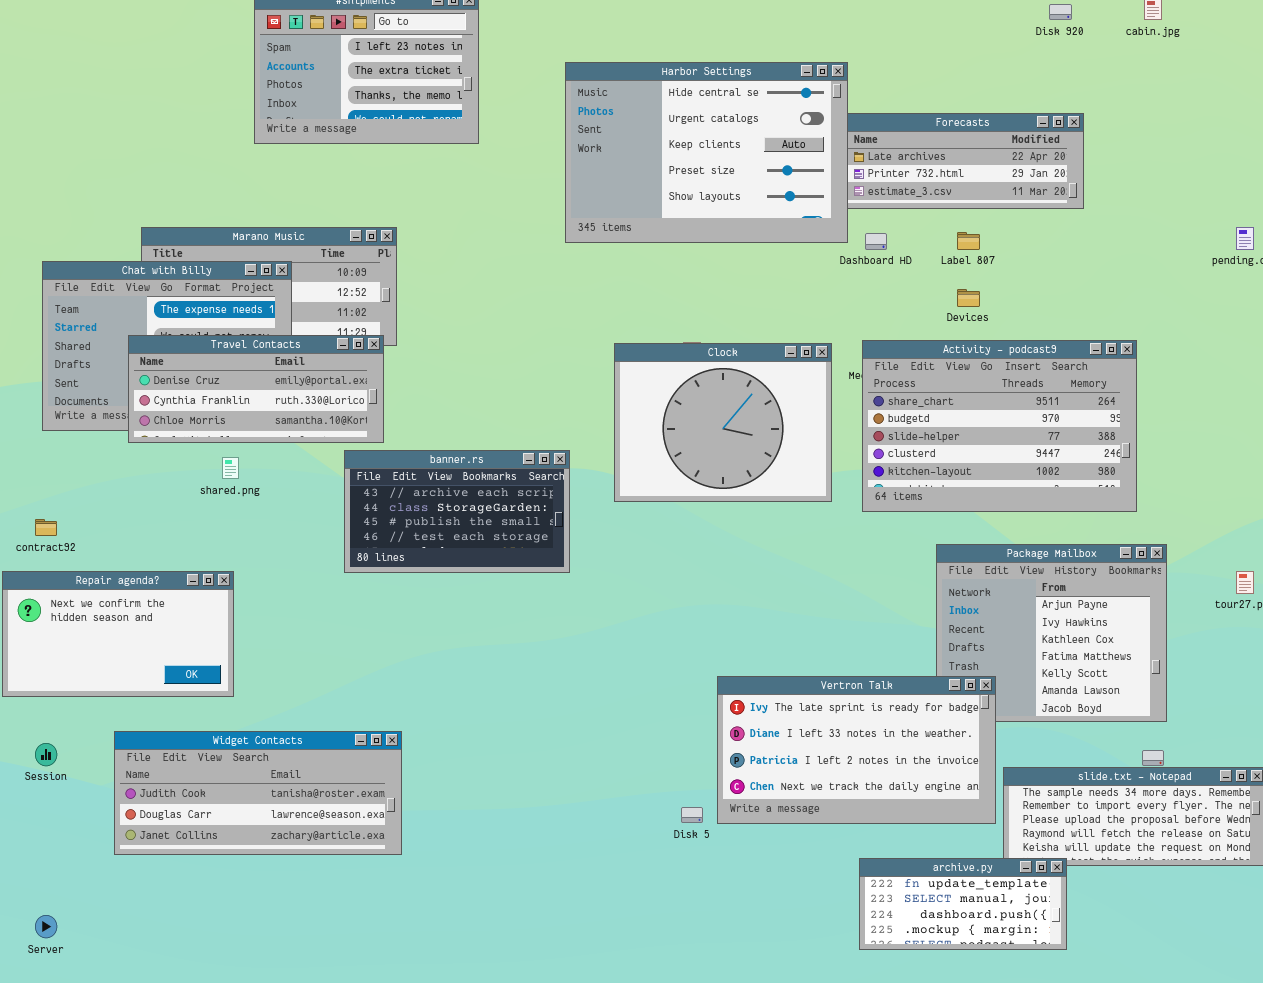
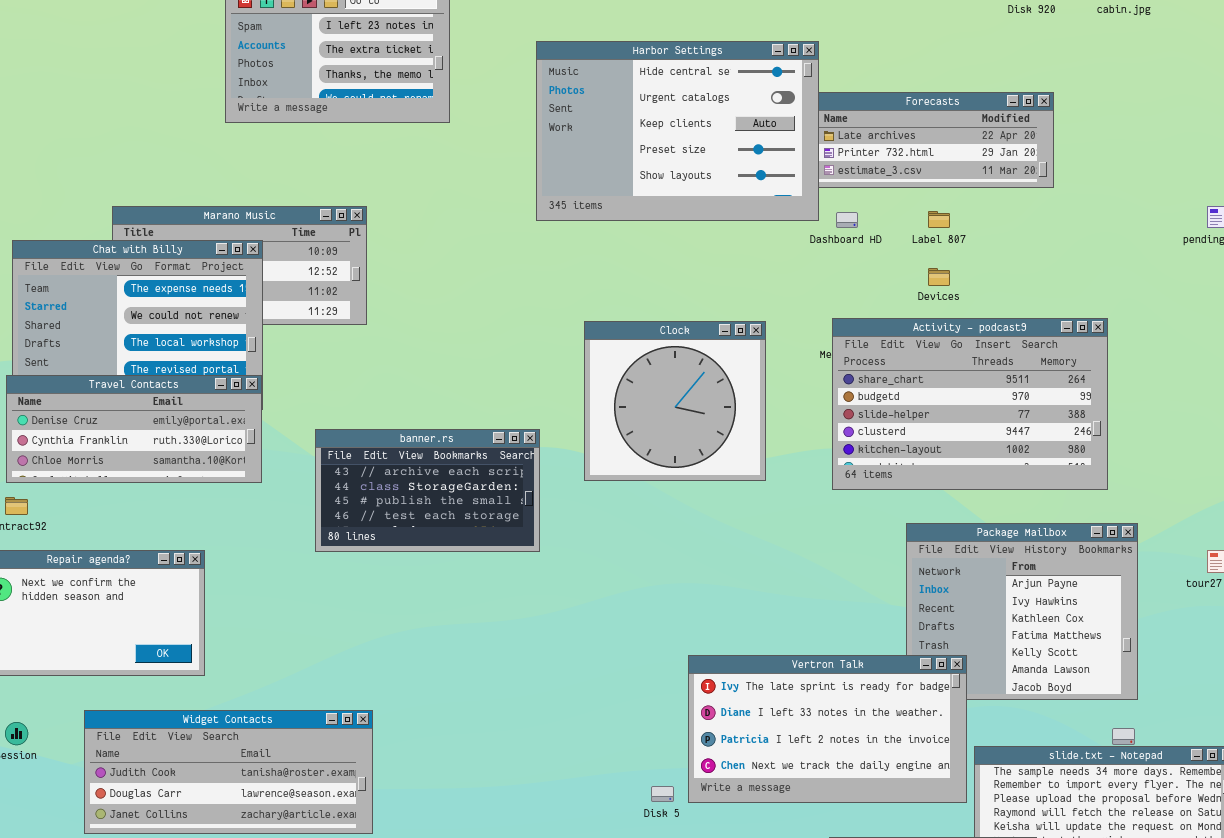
Travel Contacts: [128,335,384,443] -> [6,375,262,483], moved
Clock: [614,343,832,502] -> [584,321,766,481], resized

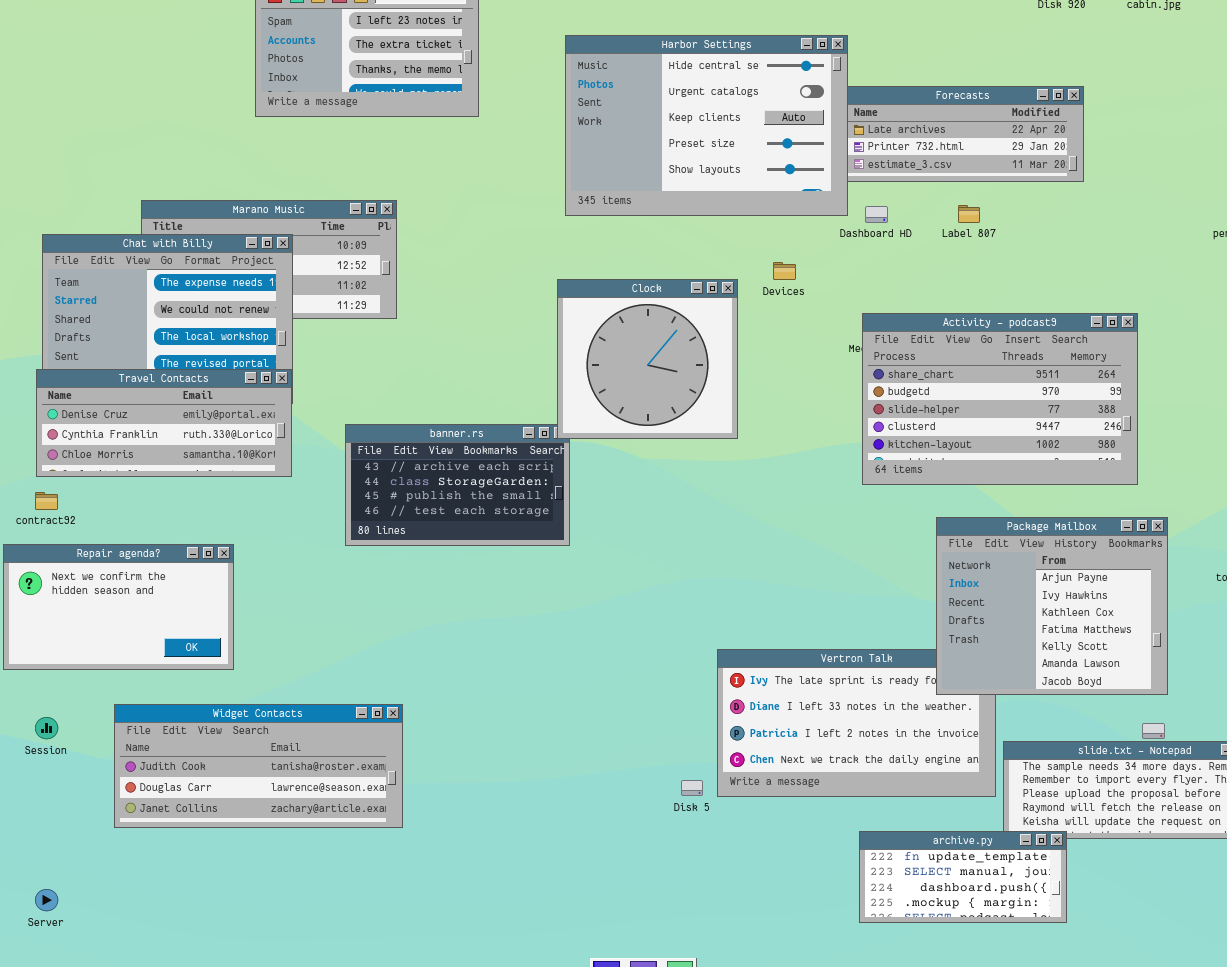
Devices: [928,268,950,286] -> [773,262,796,280], moved
Clock: [584,321,766,481] -> [557,279,738,439], moved
Package Mailbox: [906,523,1138,700] -> [936,517,1168,695], raised

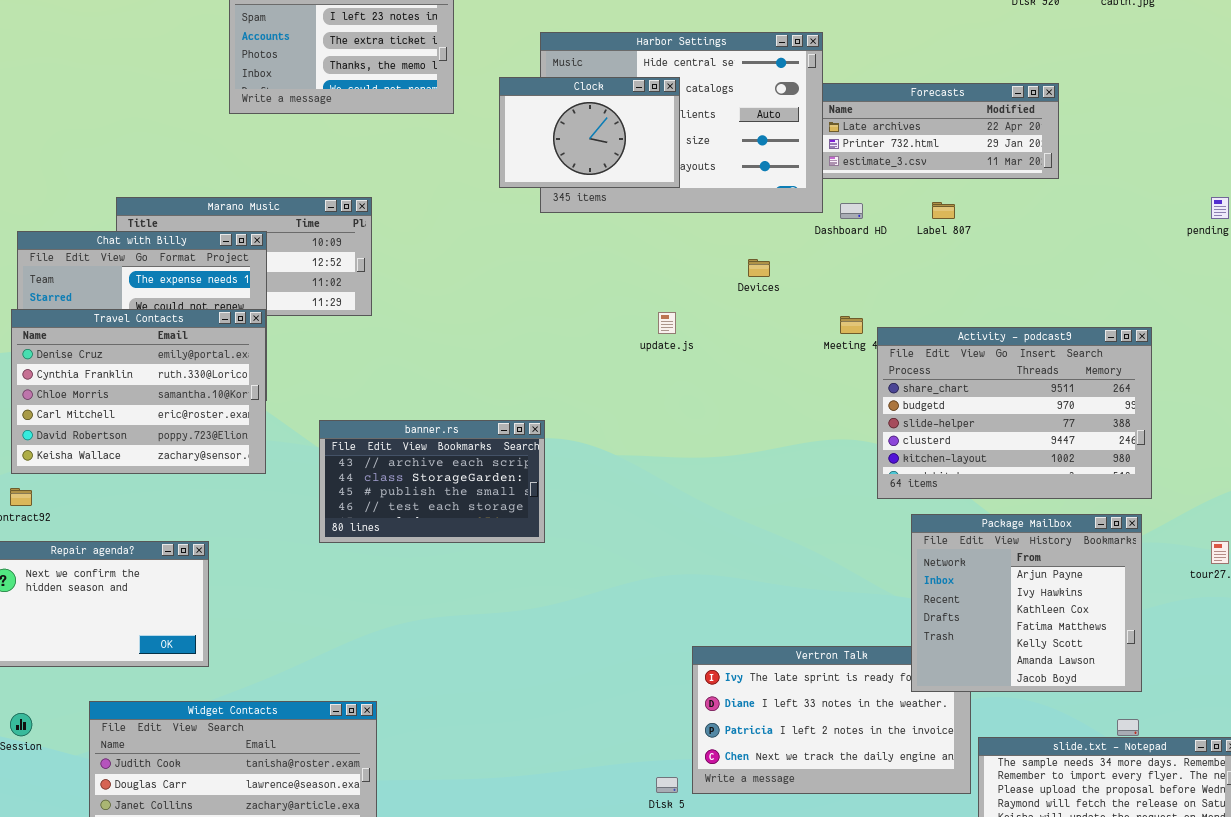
Clock: [557,279,738,439] -> [499,77,680,188], moved, resized
Activity - podcast9: [862,313,1138,485] -> [877,327,1152,499], moved
Travel Contacts: [36,369,292,477] -> [11,309,266,474], resized

